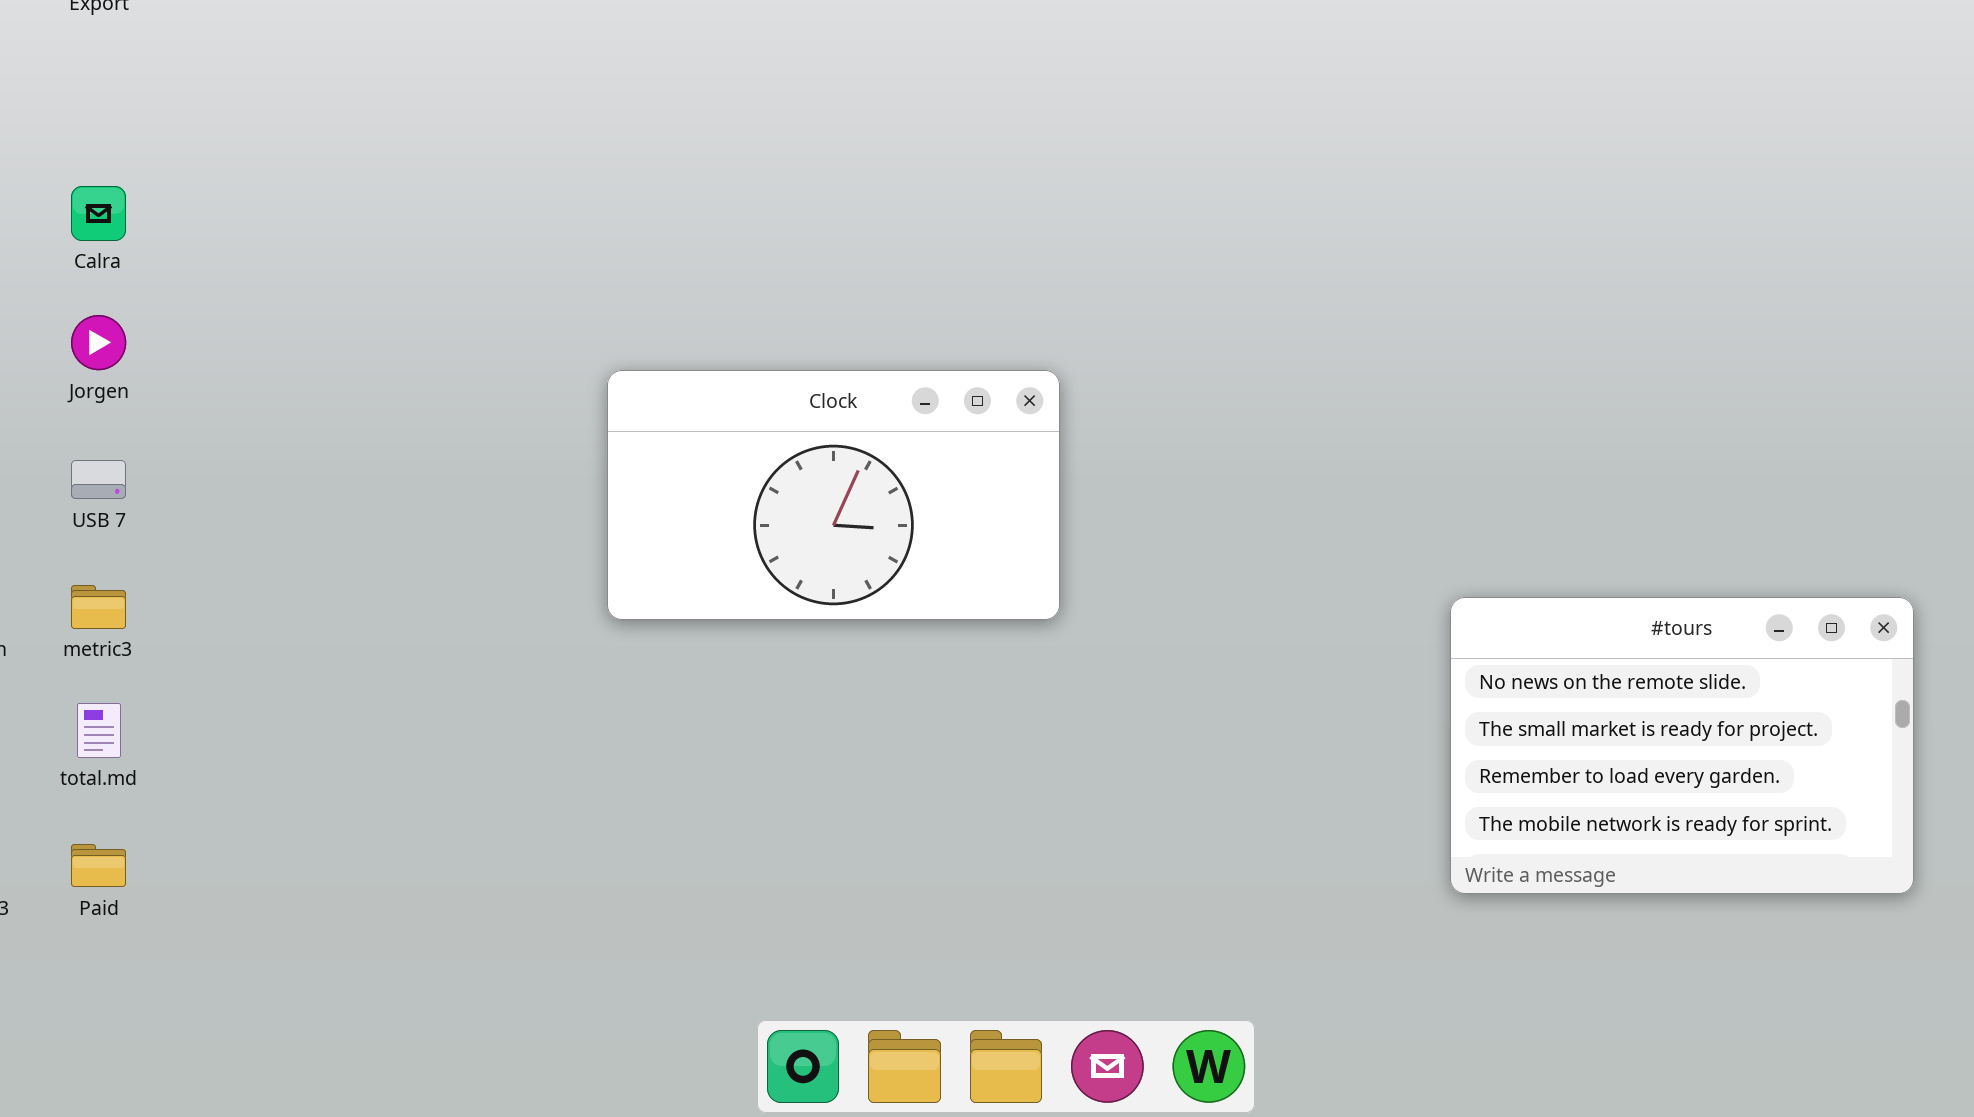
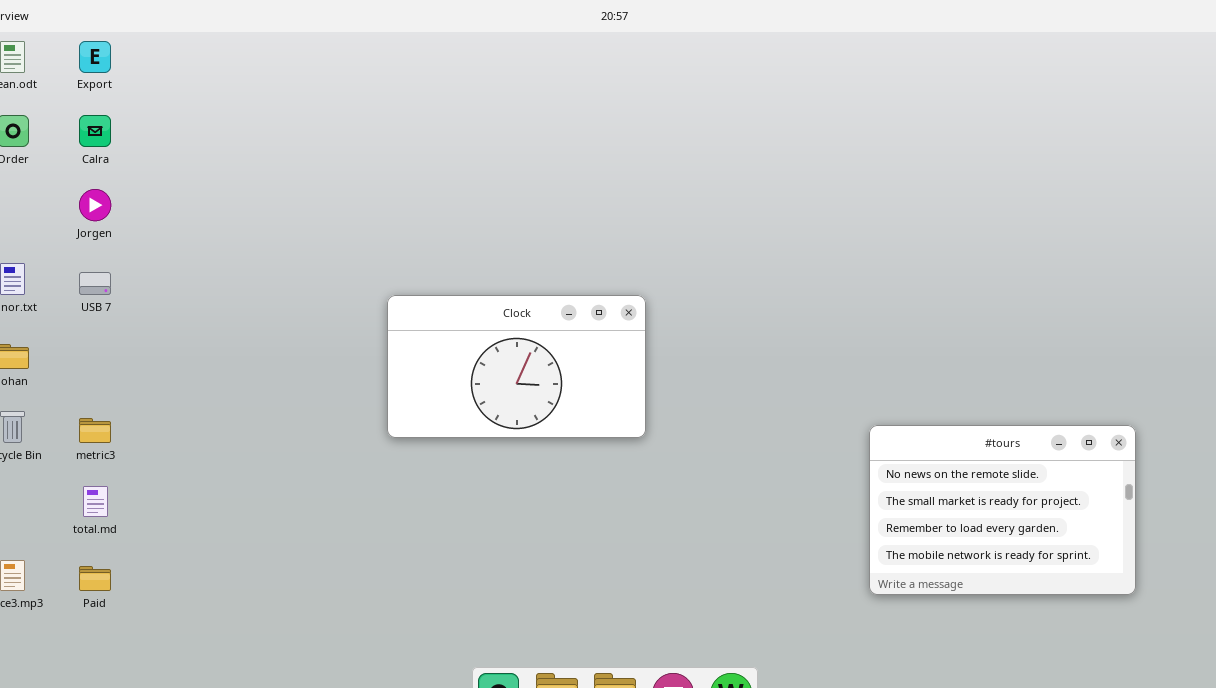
Calra: [71,186,126,241] -> [79,115,111,147], moved
Jorgen: [71,315,126,370] -> [79,189,111,221], moved
USB 7: [71,460,126,499] -> [79,272,111,295], moved

